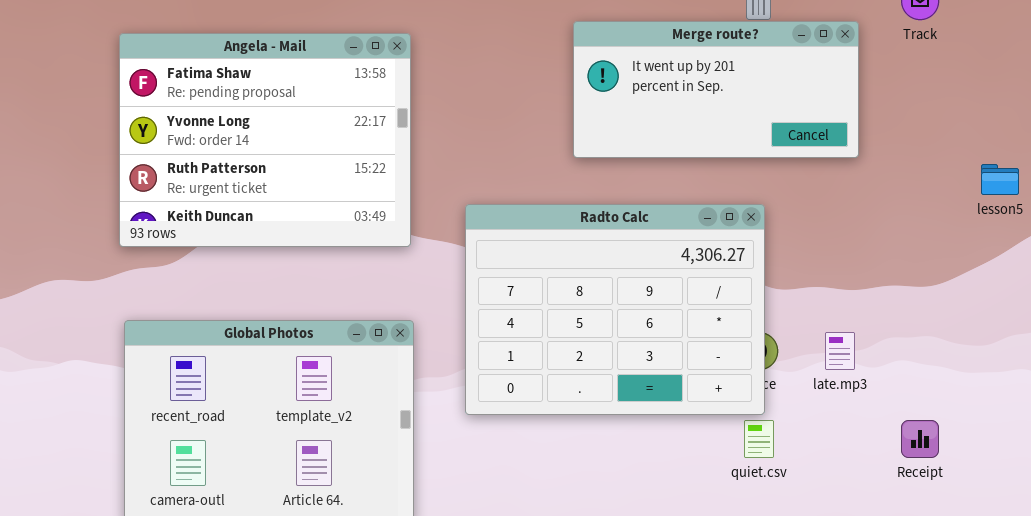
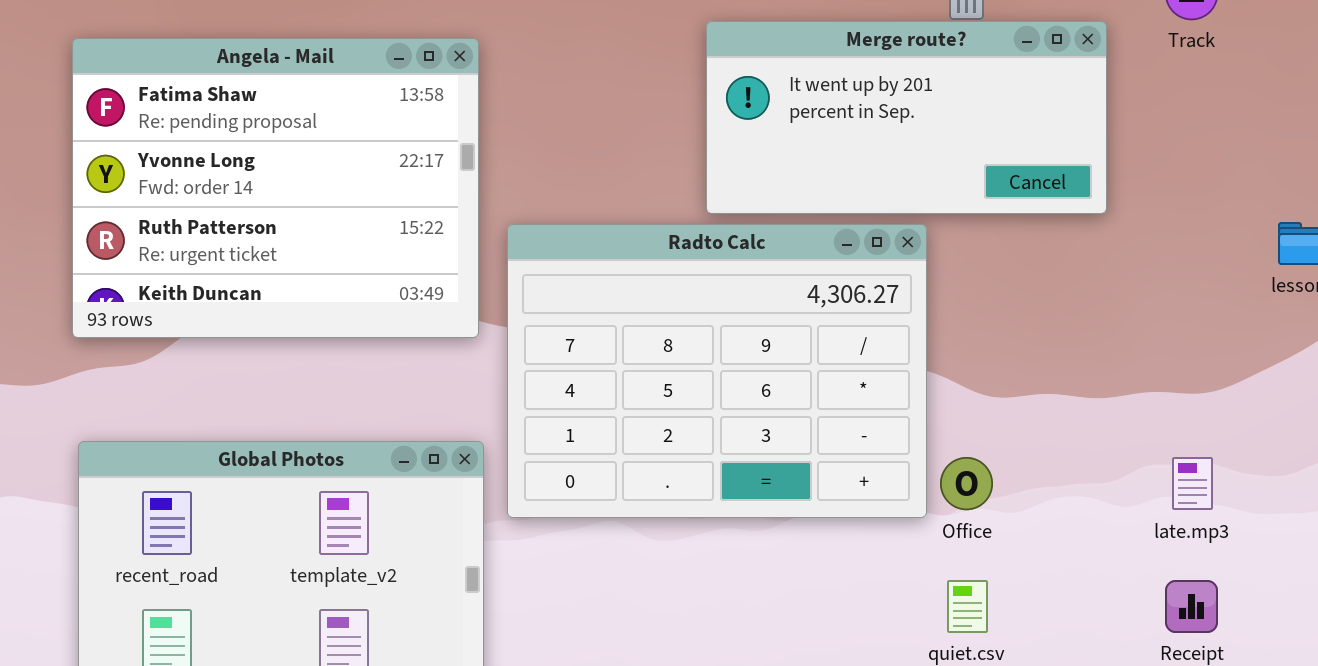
Radto Calc: [465,204,765,415] -> [507,224,927,518], moved
late.mp3: [825,332,855,370] -> [1172,457,1213,510], moved

